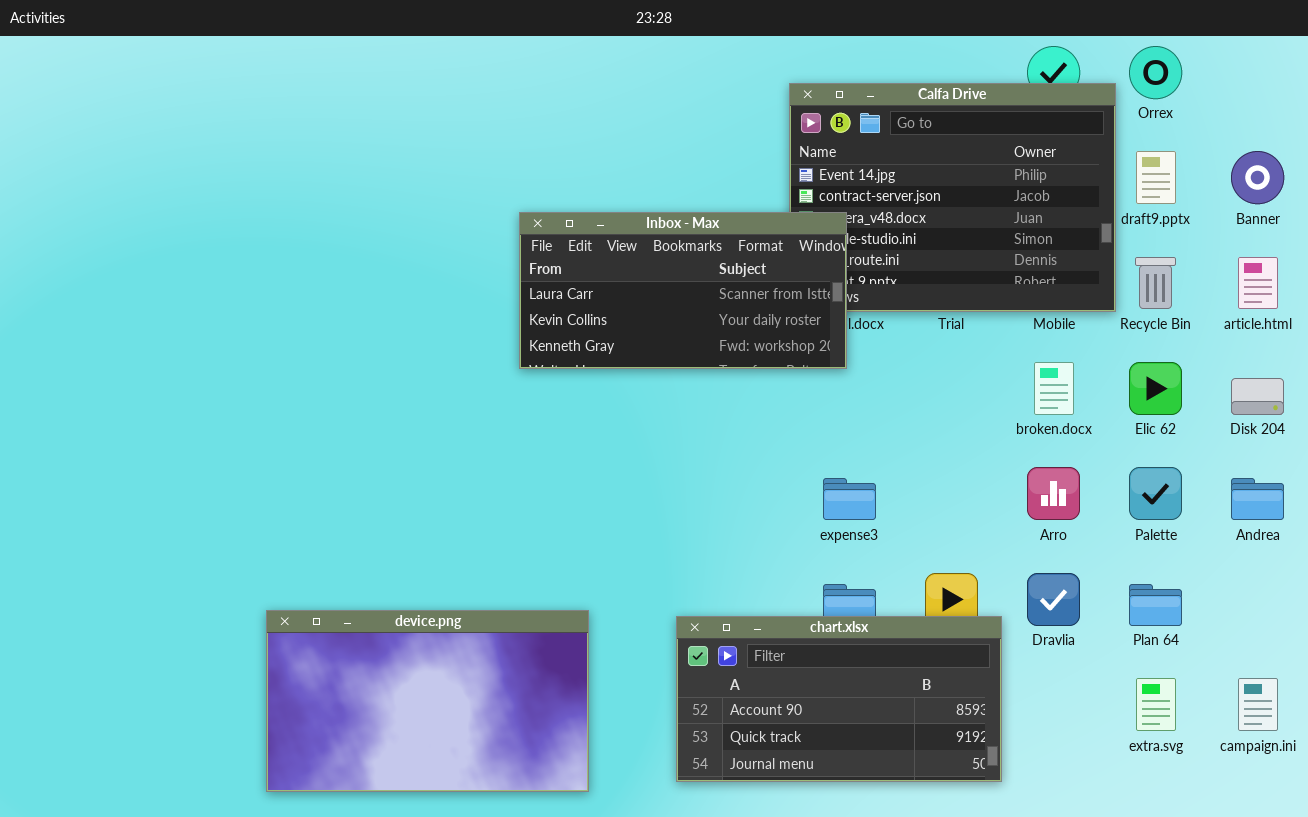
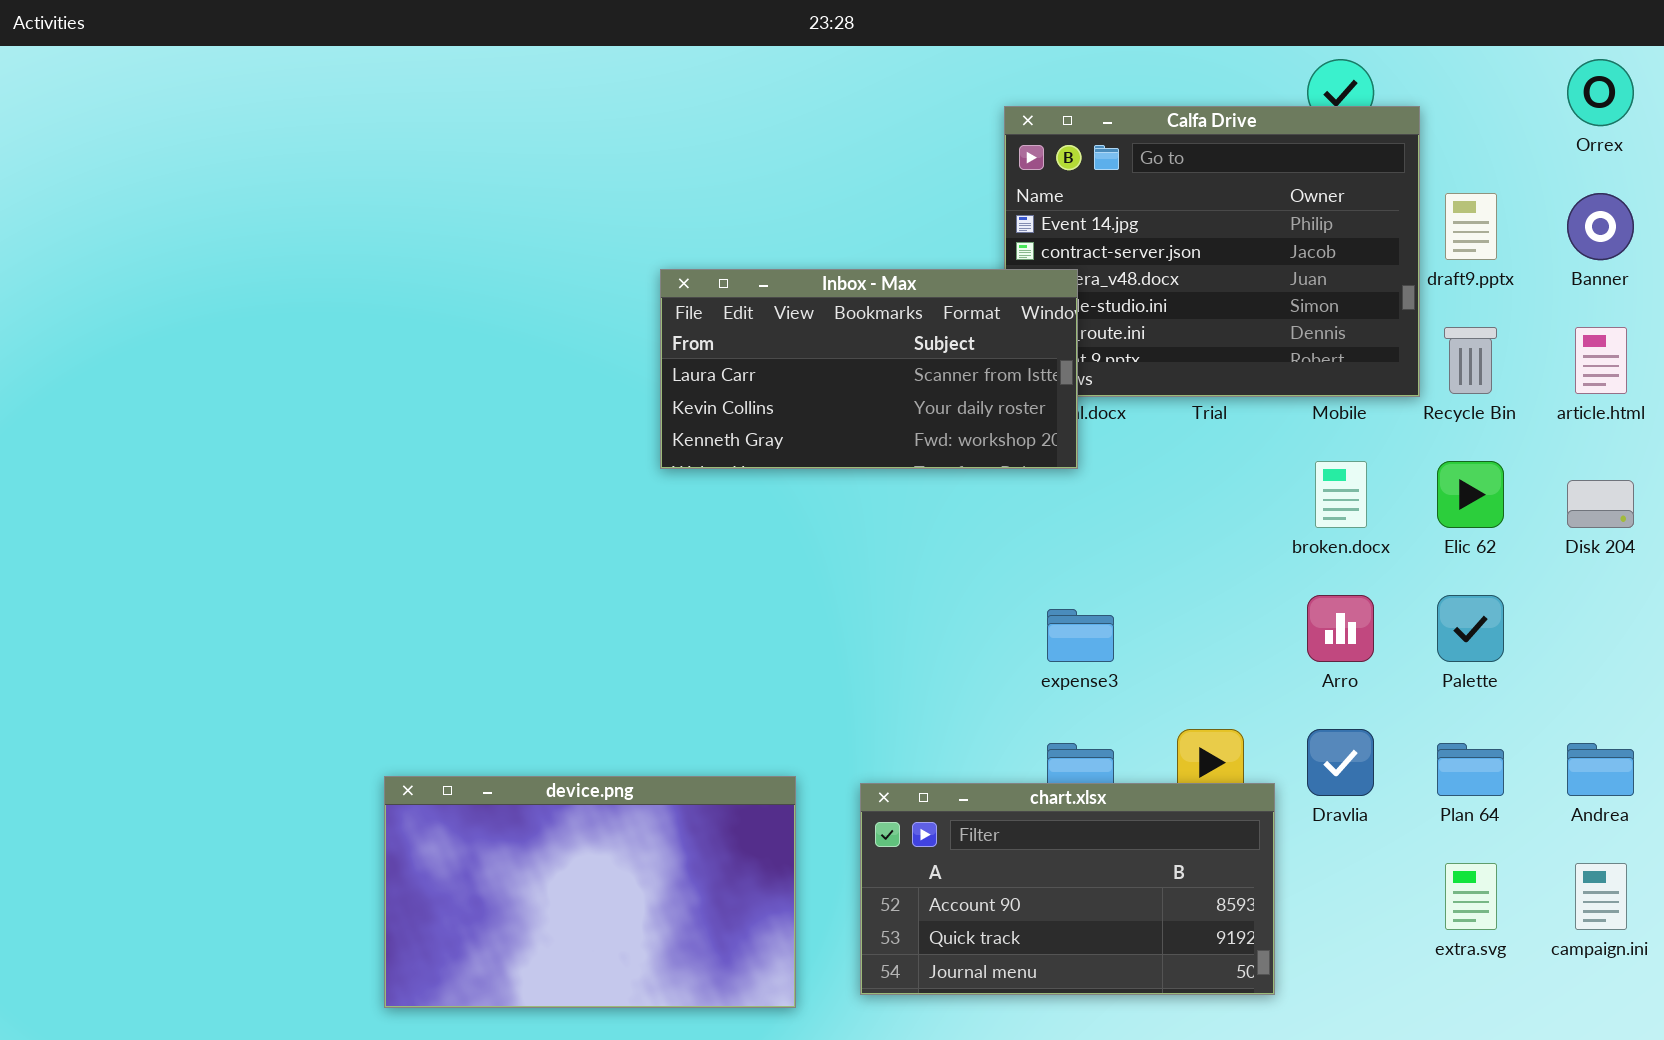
Orrex: [1129,46,1182,99] -> [1567,59,1634,126], moved
Andrea: [1231,478,1284,520] -> [1567,743,1634,796], moved
device.png: [266,610,589,792] -> [384,776,796,1008], moved

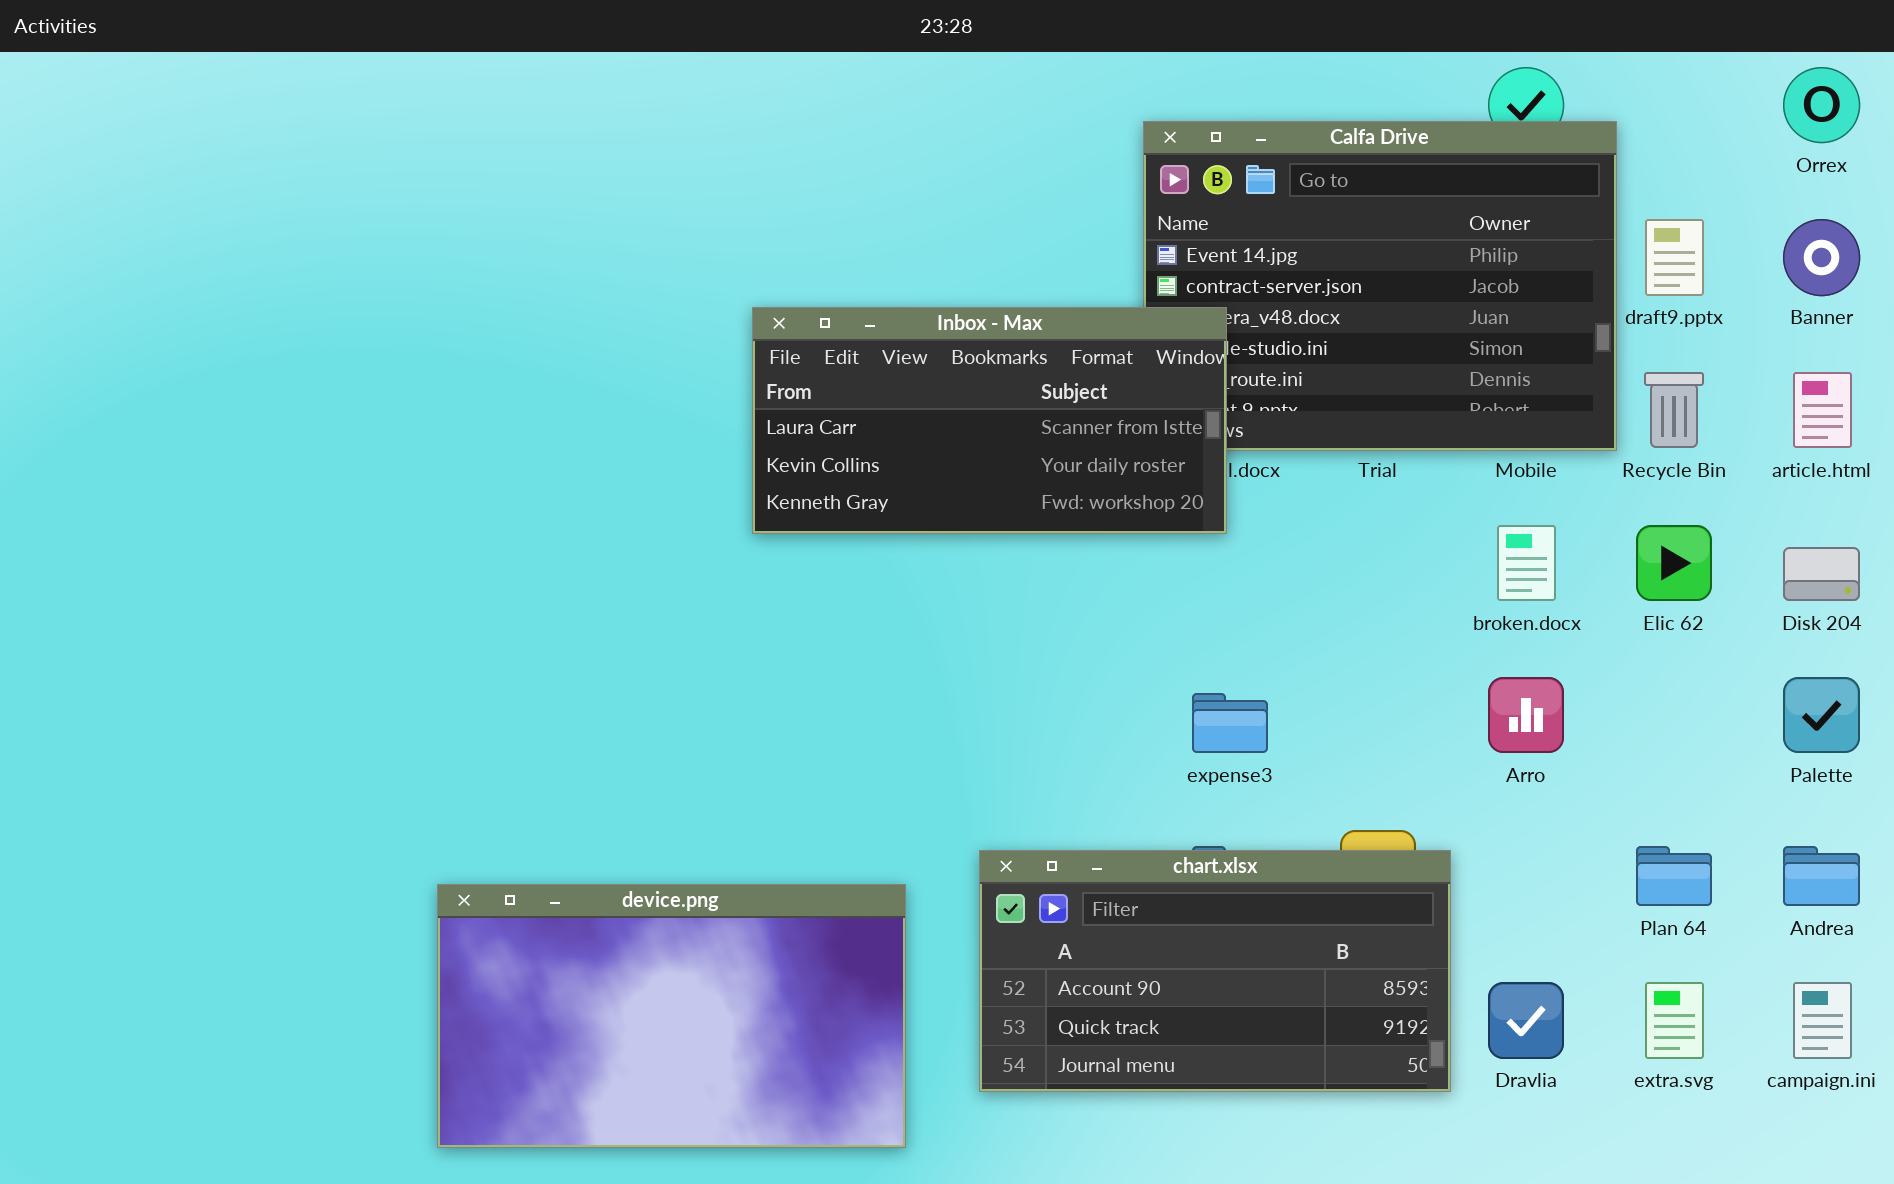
Palette: [1437,595,1504,662] -> [1783,677,1860,753], moved
Dravlia: [1307,729,1374,796] -> [1488,982,1564,1059], moved
chart.xlsx: [860,783,1275,995] -> [979,850,1451,1092], moved

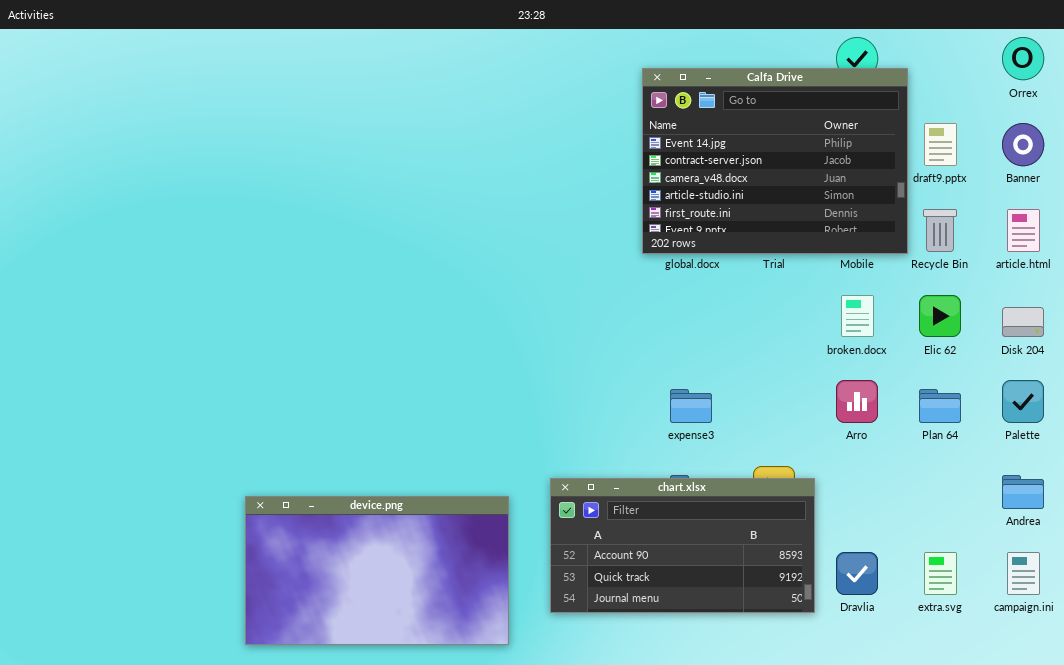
Inbox - Max: [752,307,1227,534] -> none, closed
Plan 64: [1636,846,1712,906] -> [919,389,961,423], moved

